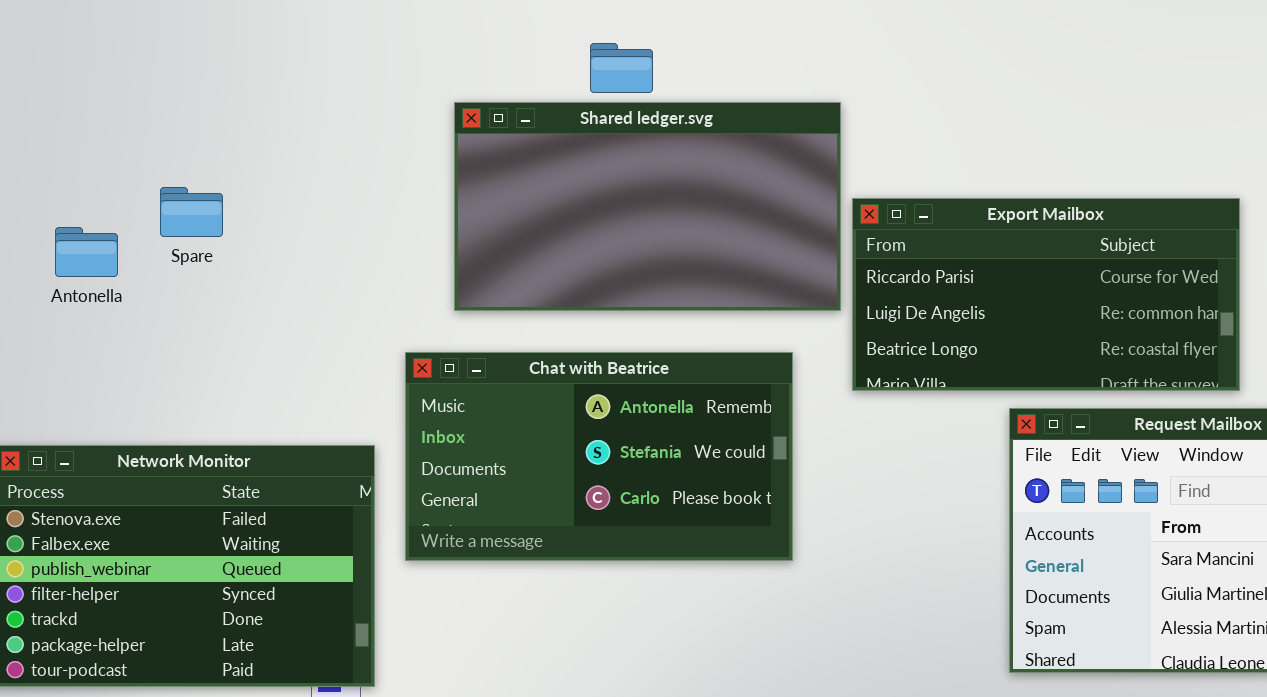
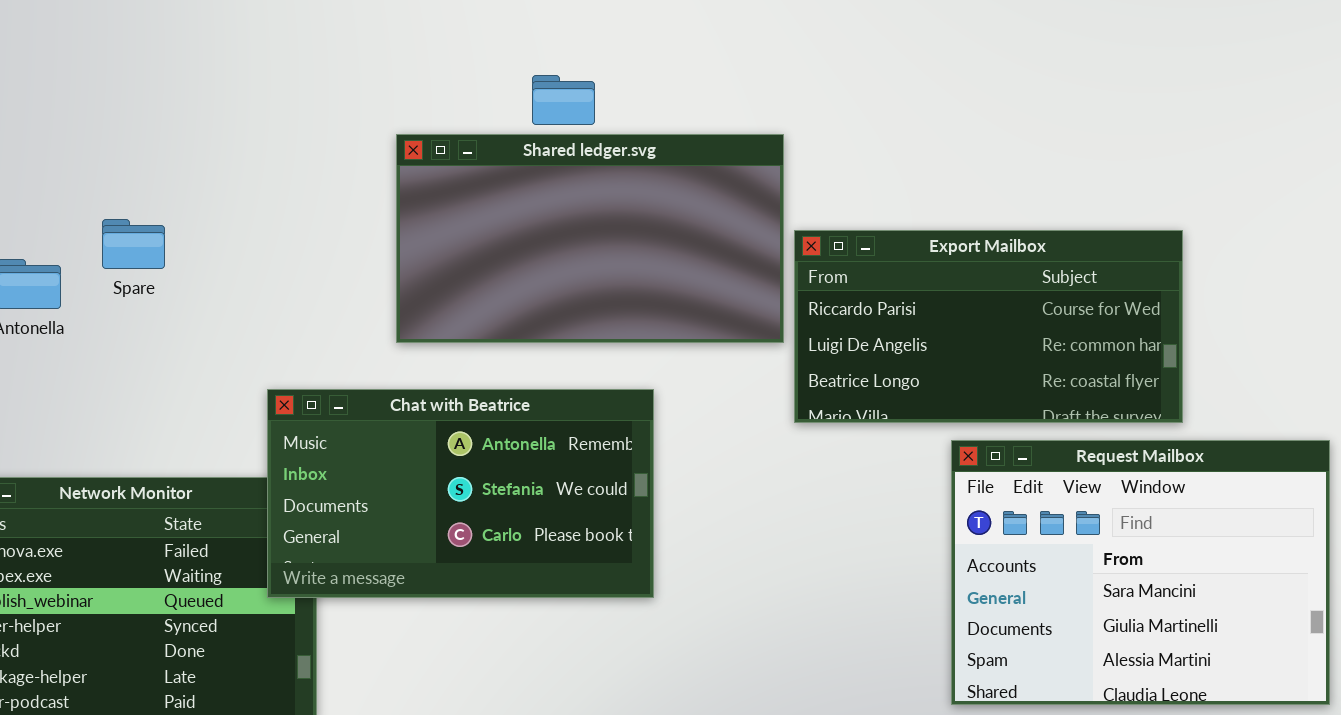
Chat with Beatrice: [405,352,793,561] -> [267,389,654,598], moved

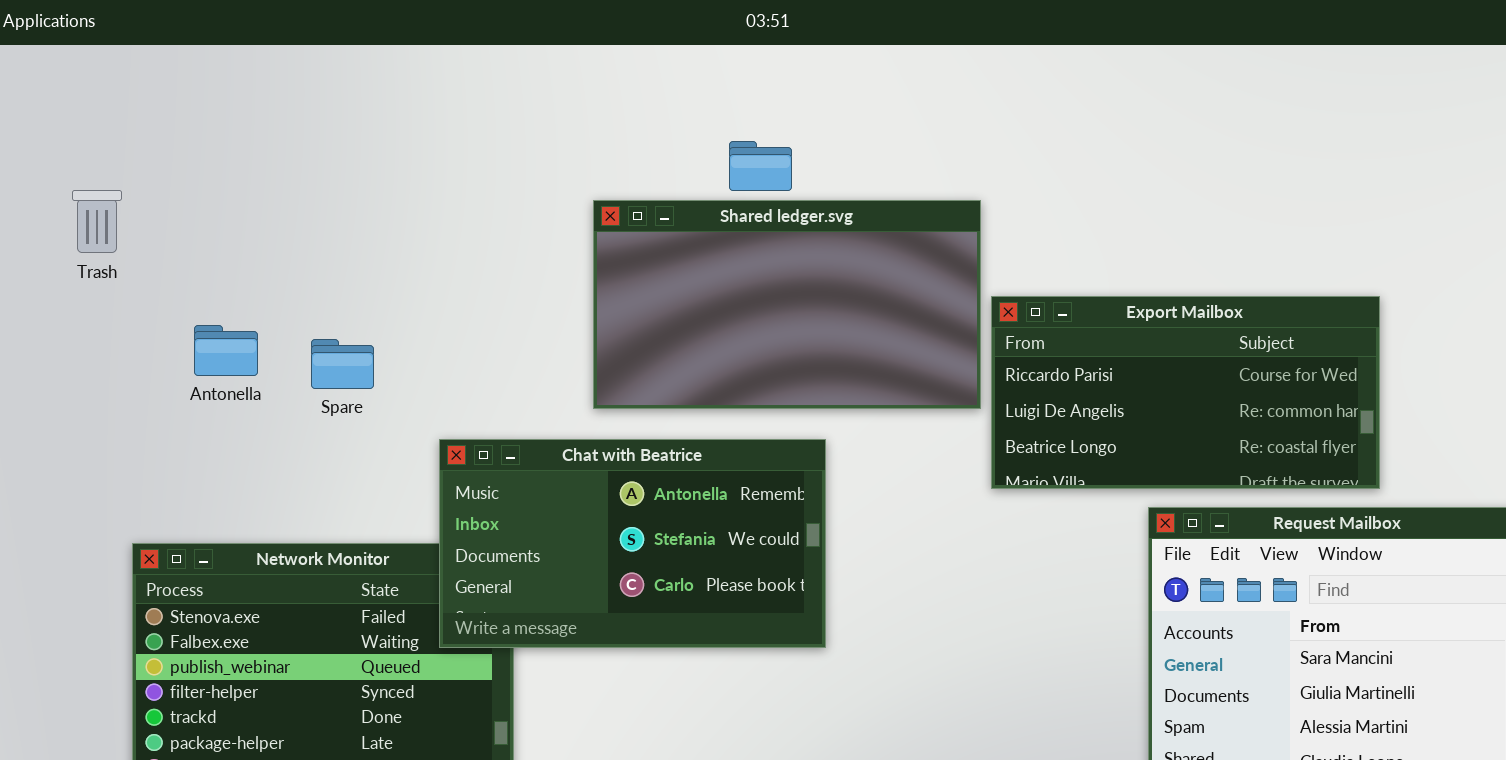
Spare: [102,219,165,269] -> [311,339,374,389], moved
Chat with Beatrice: [267,389,654,598] -> [439,439,826,648], moved

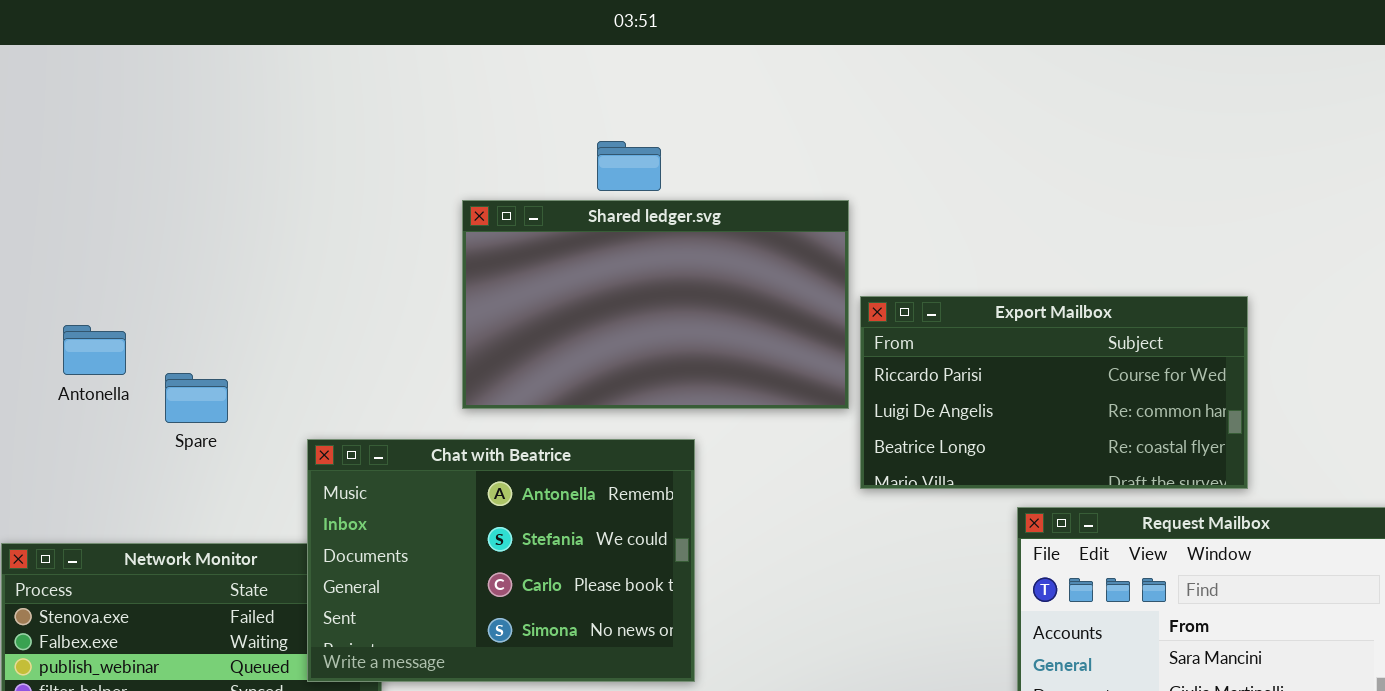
Spare: [311,339,374,389] -> [165,373,228,423], moved
Chat with Beatrice: [439,439,826,648] -> [307,439,695,682], resized

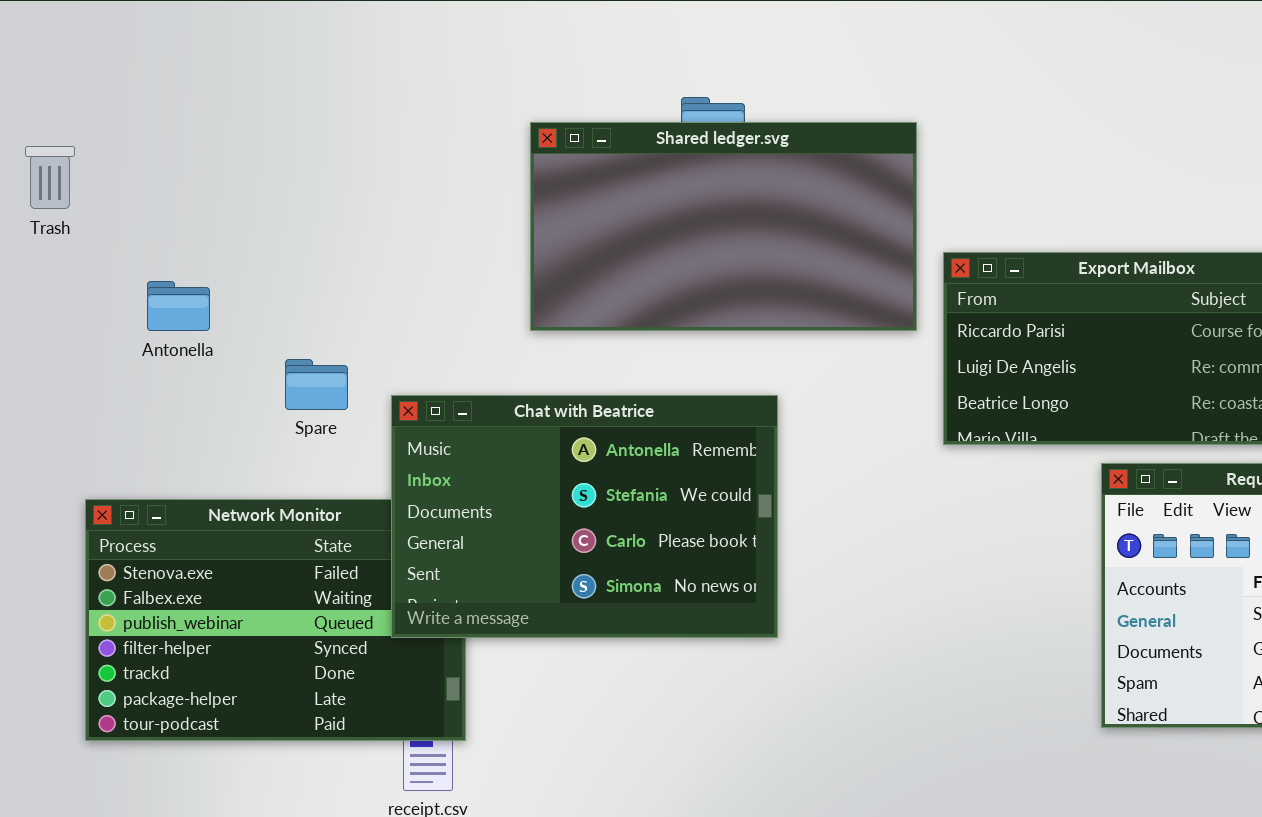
Shared ledger.svg: [462,200,849,409] -> [530,122,917,331], moved
Spare: [165,373,228,423] -> [285,359,348,410], moved

